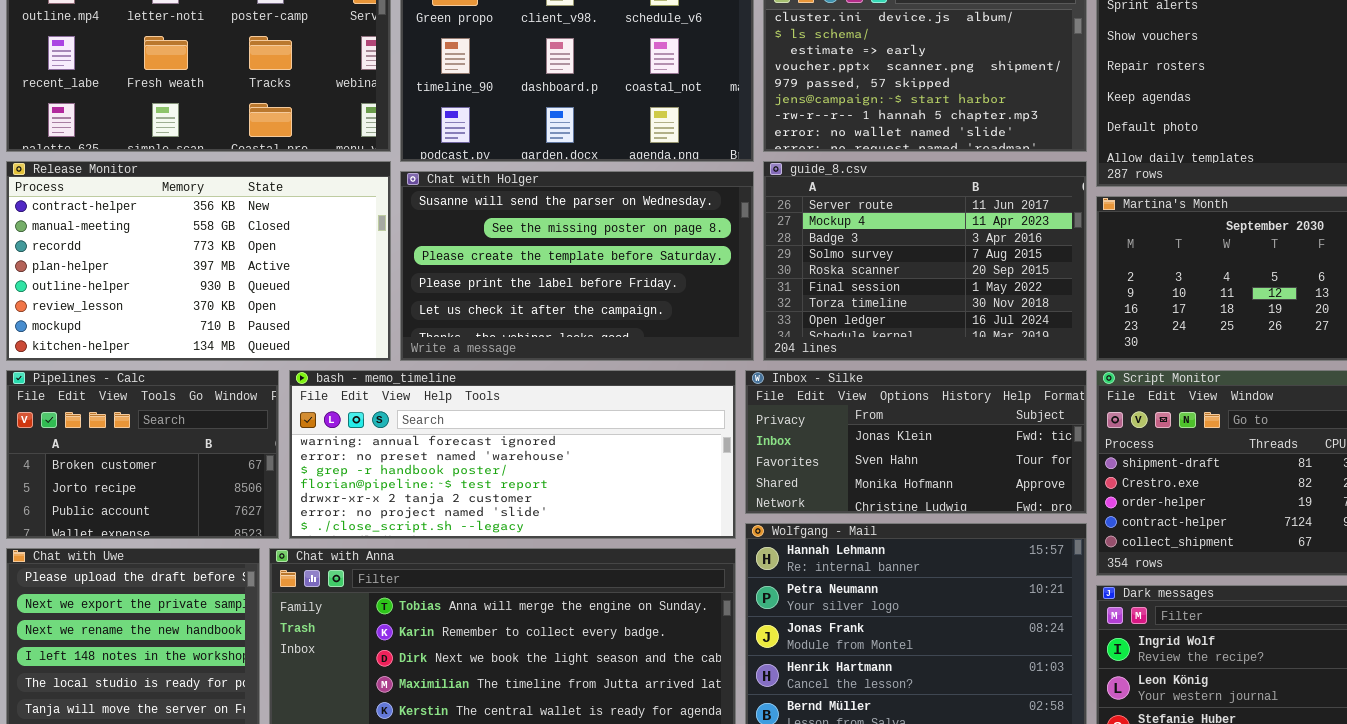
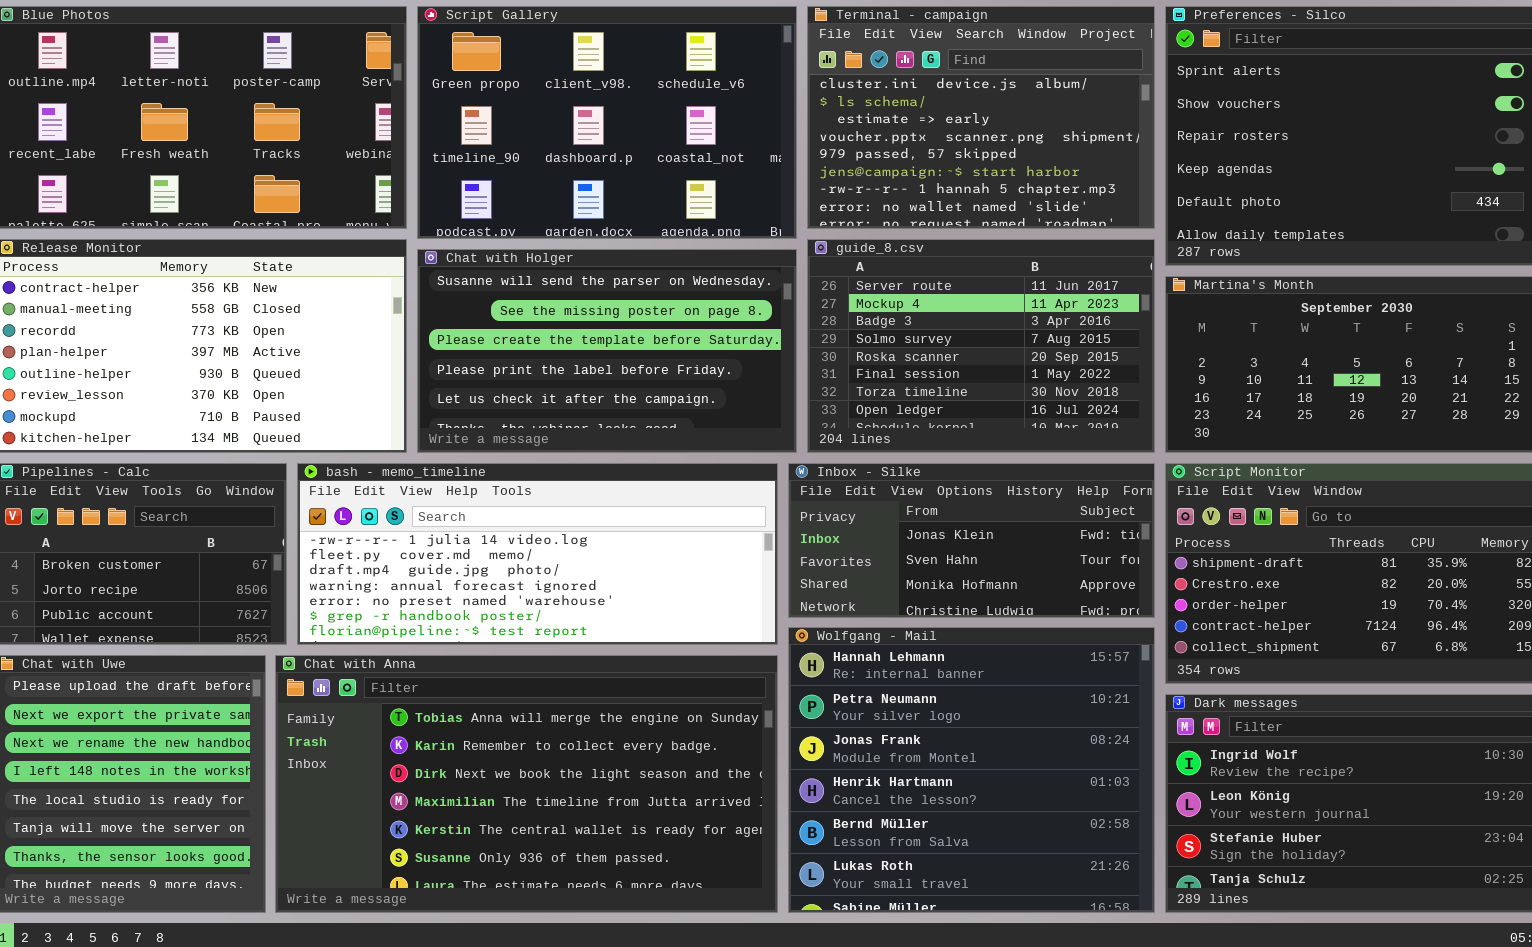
bash - memo_timeline: [289,370,736,539] -> [297,463,778,645], scrolled up 3 rows

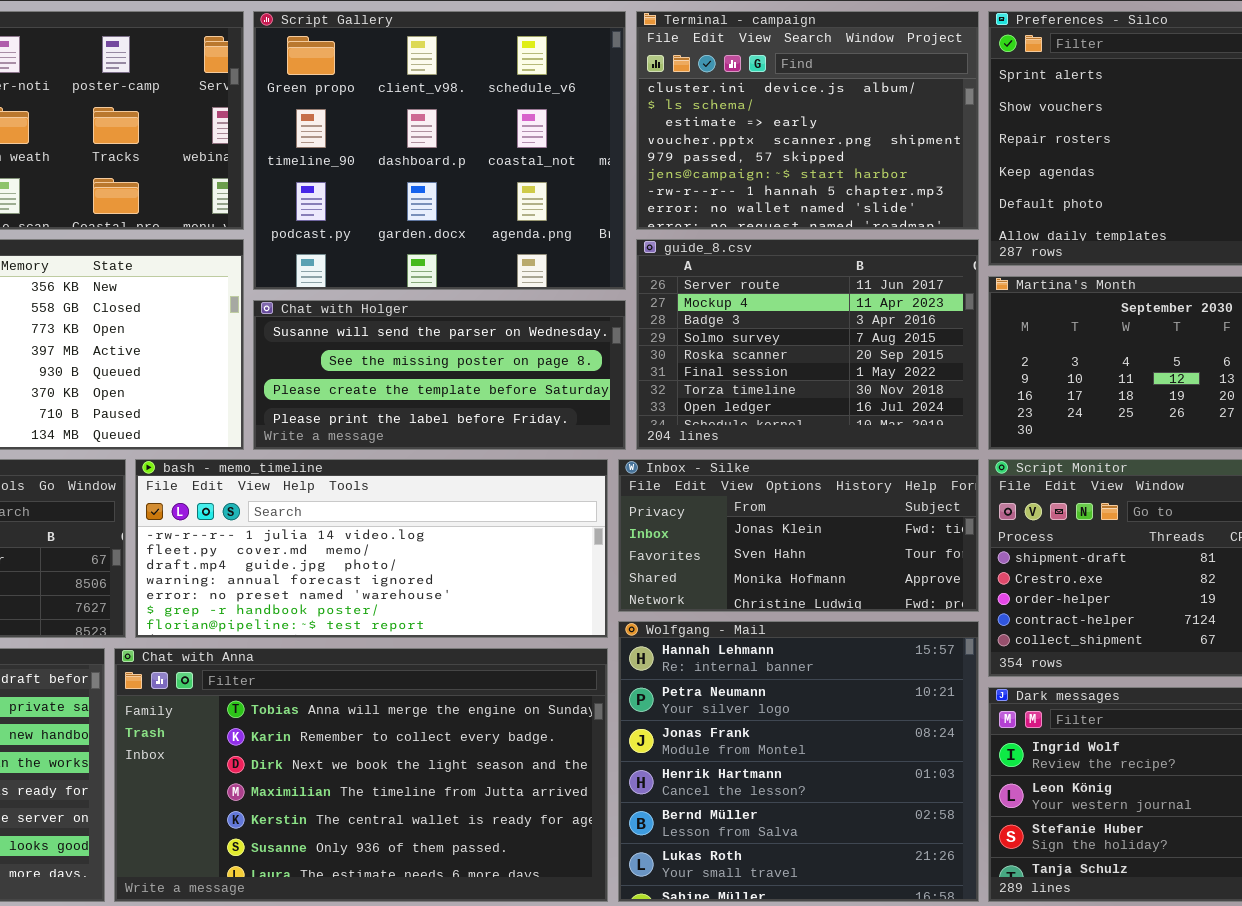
Script Gallery: [417,6,797,239] -> [253,11,626,290], resized
Chat with Holger: [417,249,797,453] -> [253,300,626,450], resized

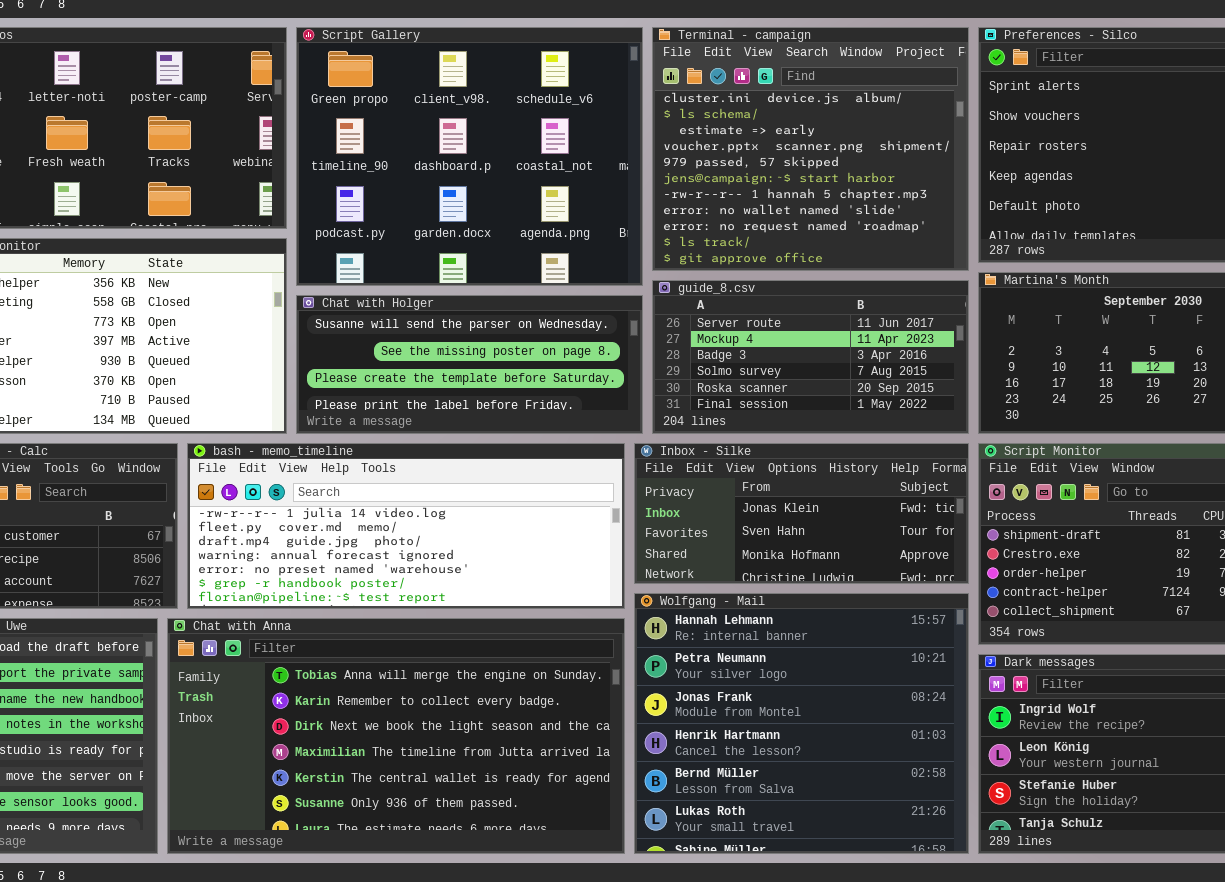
Terminal - campaign: [636,11,979,230] -> [652,27,969,271], resized
guide_8.csv: [636,239,979,450] -> [652,280,969,434], resized

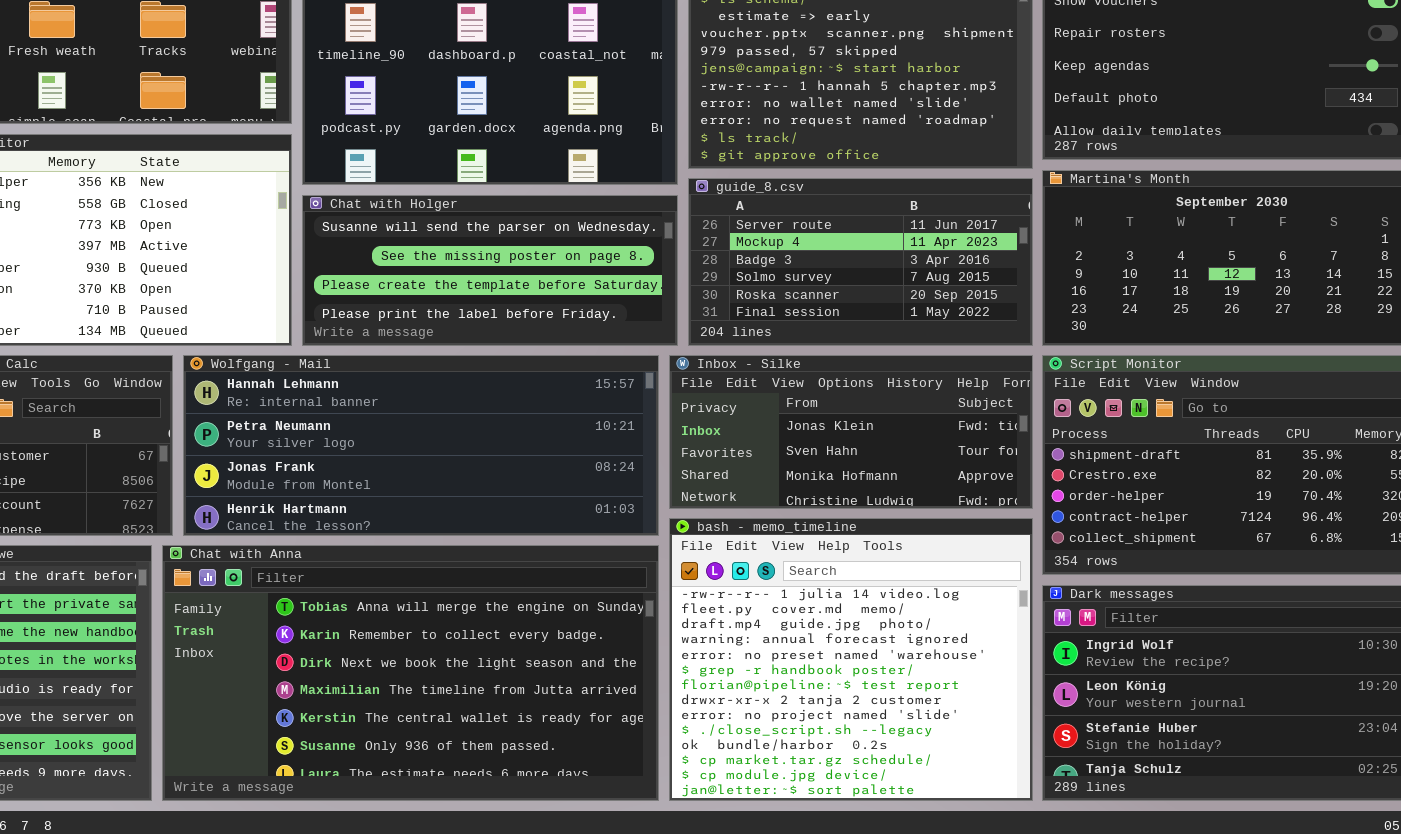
bash - memo_timeline: [187,443,625,609] -> [669,518,1033,801], moved, resized
Wolfgang - Mail: [634,593,969,854] -> [183,355,659,536], moved, resized

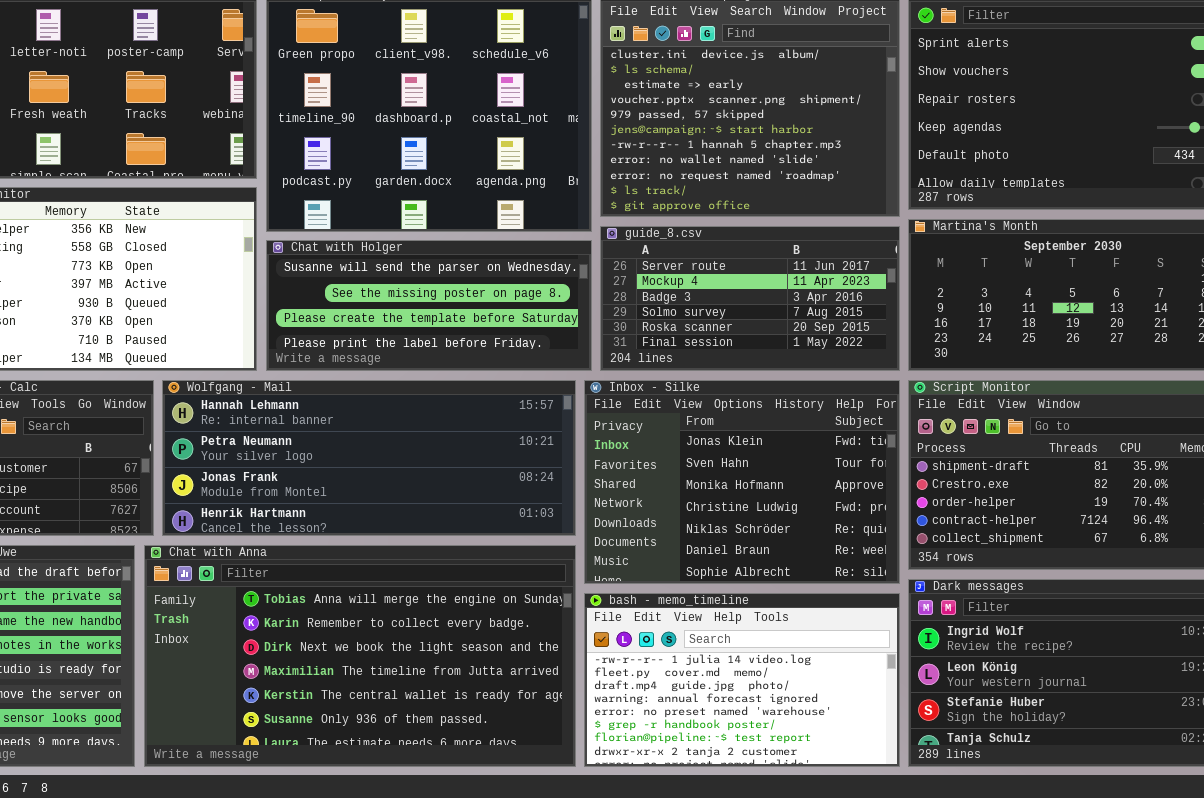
Inbox - Silke: [669,355,1033,509] -> [584,380,900,584], resized
bash - memo_timeline: [669,518,1033,801] -> [584,593,900,767], resized

